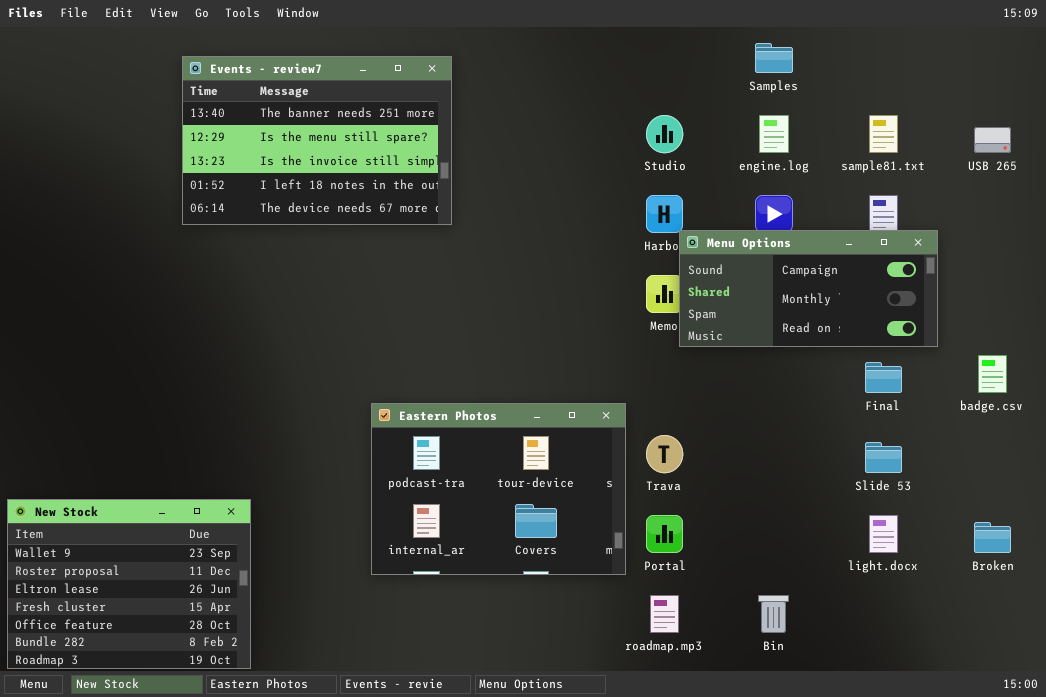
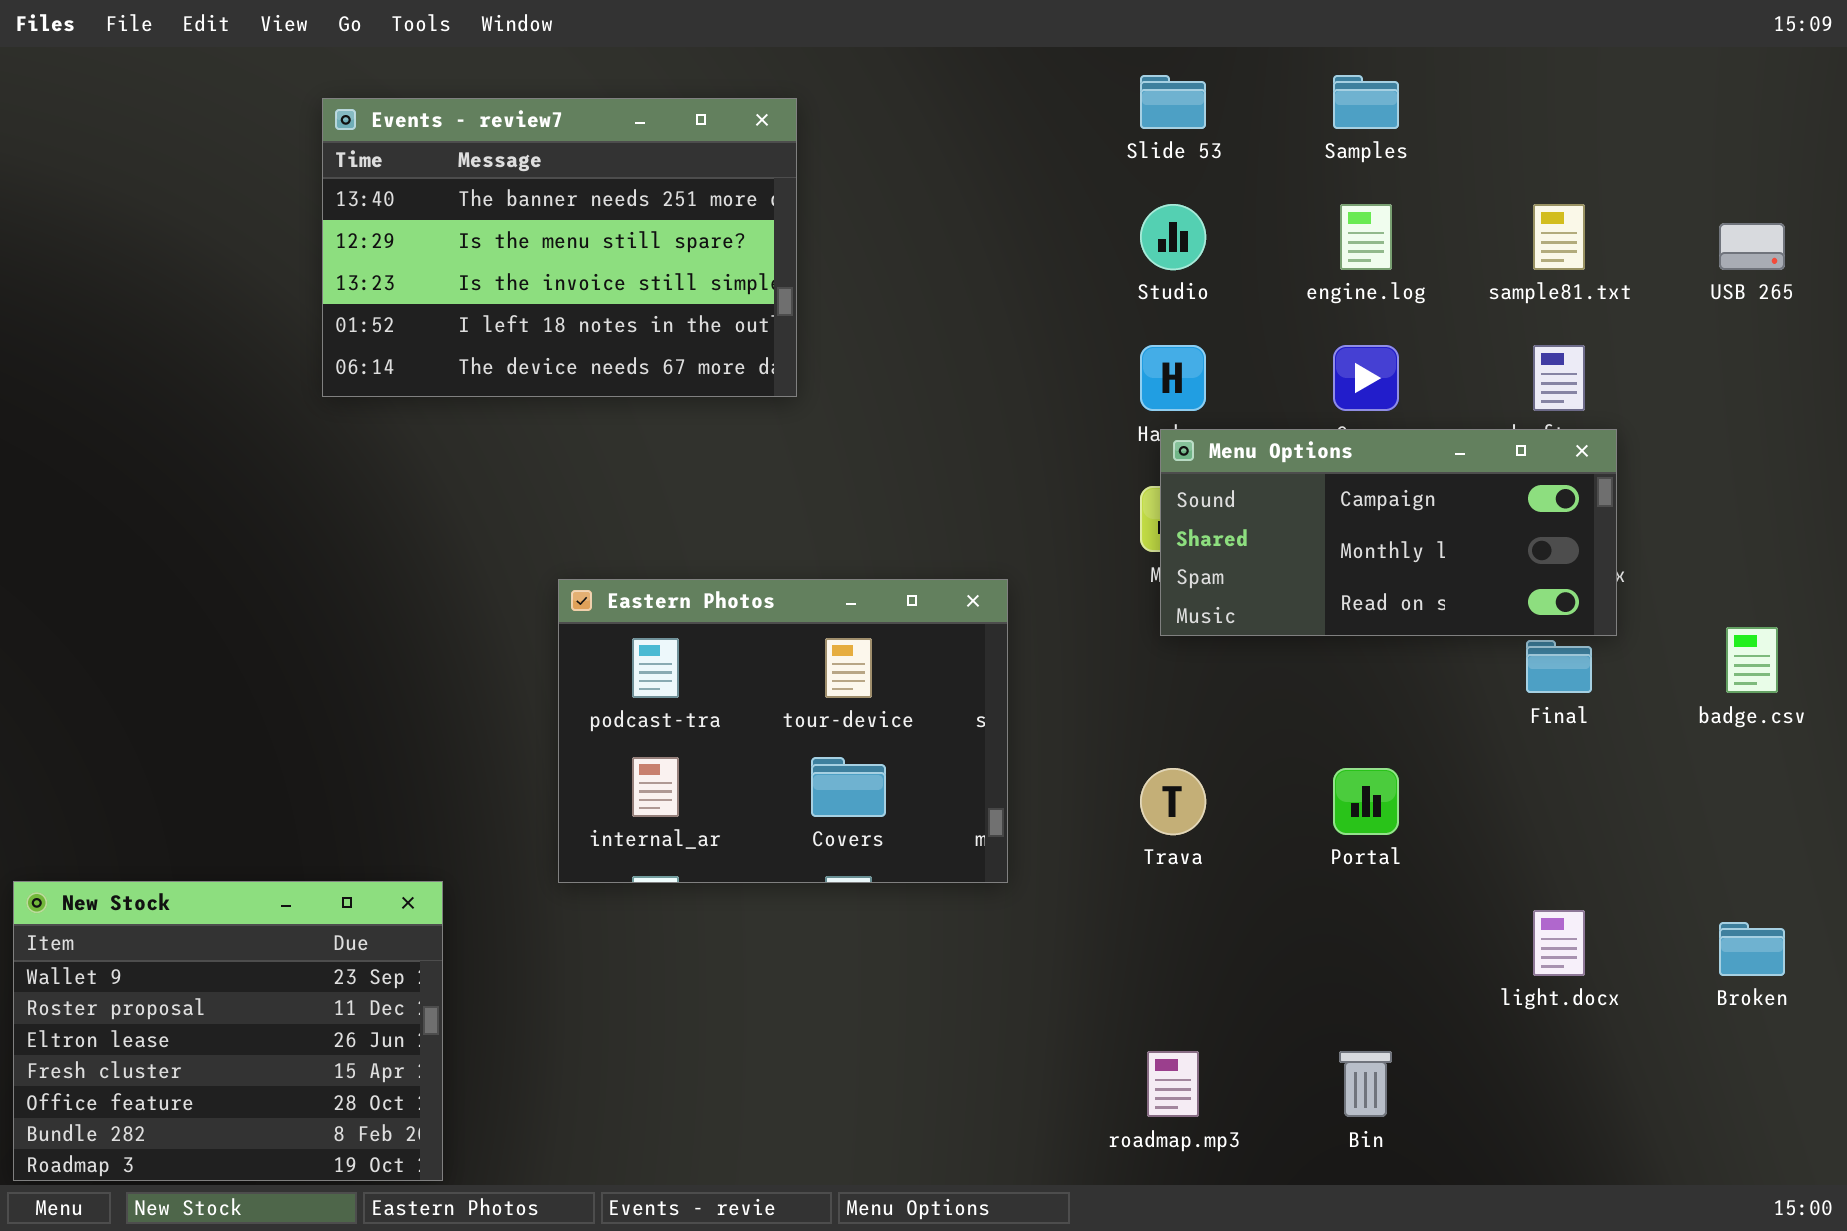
Menu Options: [679,230,938,347] -> [1160,429,1617,636], moved
Eastern Photos: [371,403,626,575] -> [558,579,1008,883], moved
Slide 53: [865,442,902,473] -> [1140,75,1206,129], moved
Portal: [646,515,683,553] -> [1333,768,1399,835], moved

